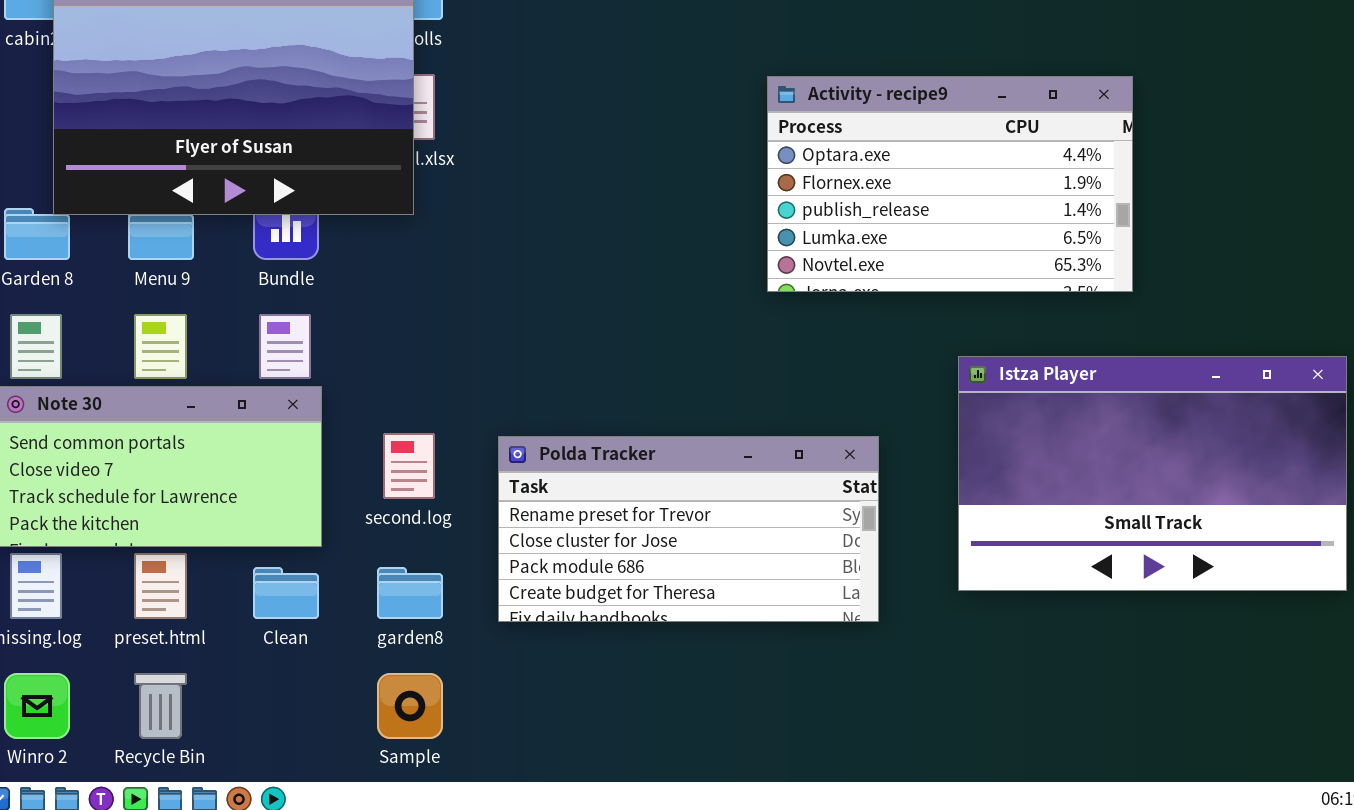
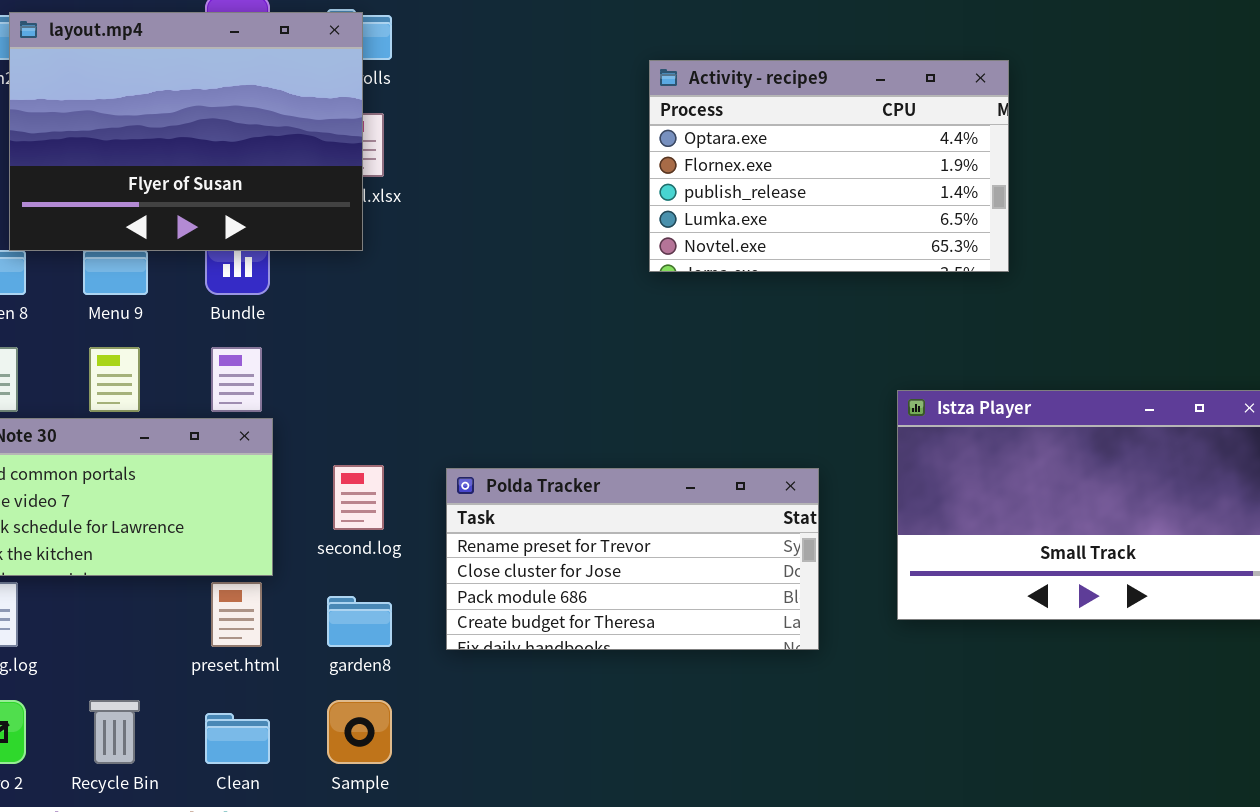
Activity - recipe9: [767,76,1133,292] -> [649,60,1009,272], moved
preset.html: [134,553,187,619] -> [211,582,262,647], moved
Clean: [253,567,319,619] -> [205,713,270,764], moved

